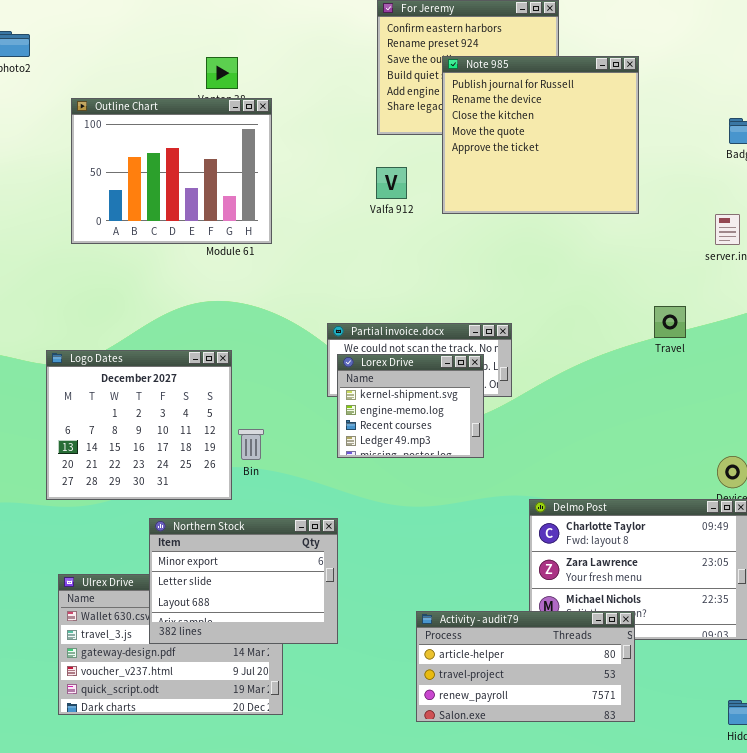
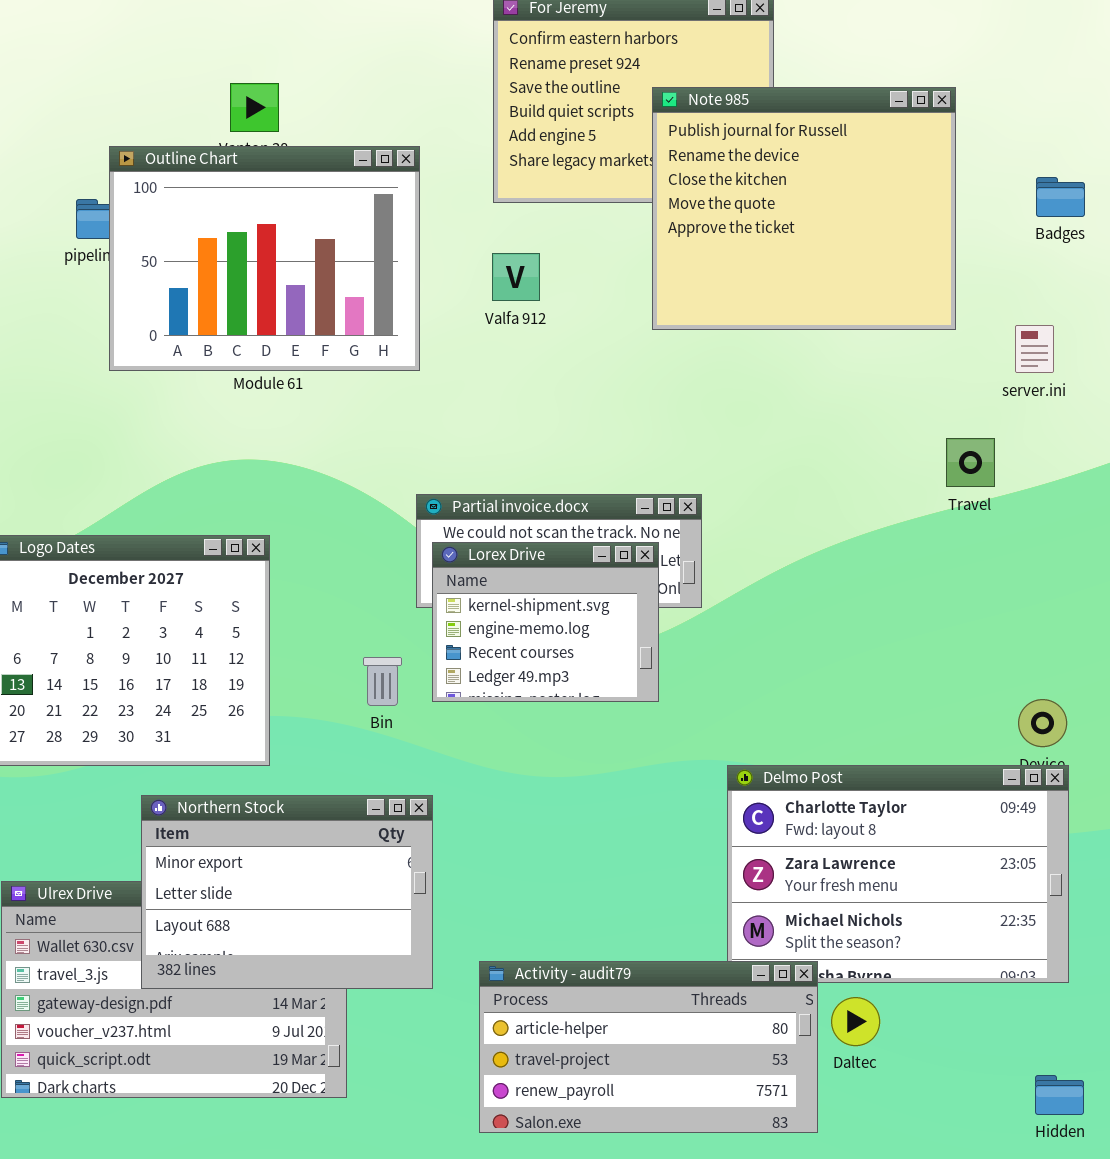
Note 985: [442,56,639,214] -> [652,87,956,330], moved
Outline Chart: [71,98,272,244] -> [109,146,420,371], moved
Travel: [654,306,686,338] -> [946,438,995,487], moved
Bin: [238,429,264,460] -> [363,657,402,706], moved
Activity - audit79: [416,611,635,722] -> [479,961,818,1133], moved

